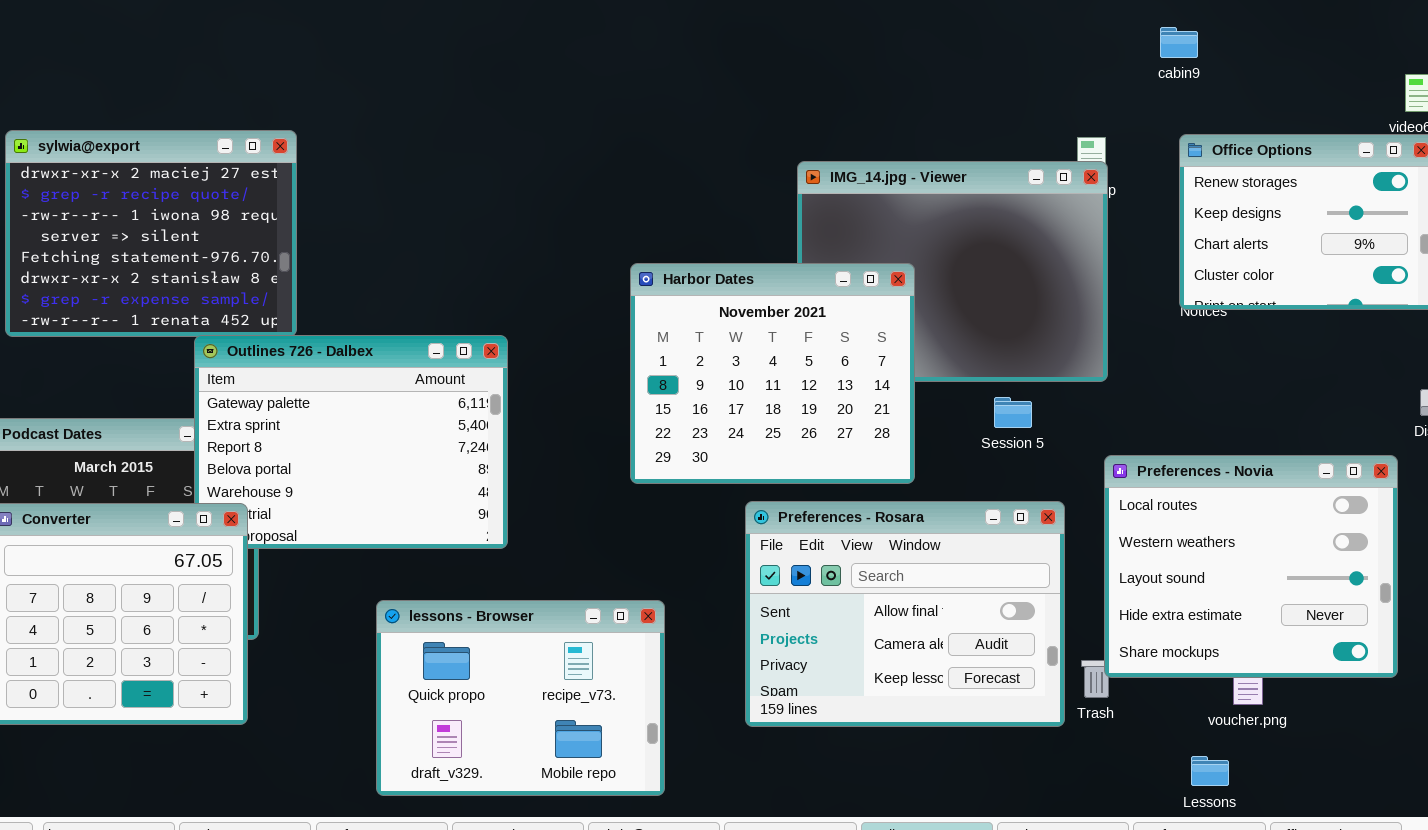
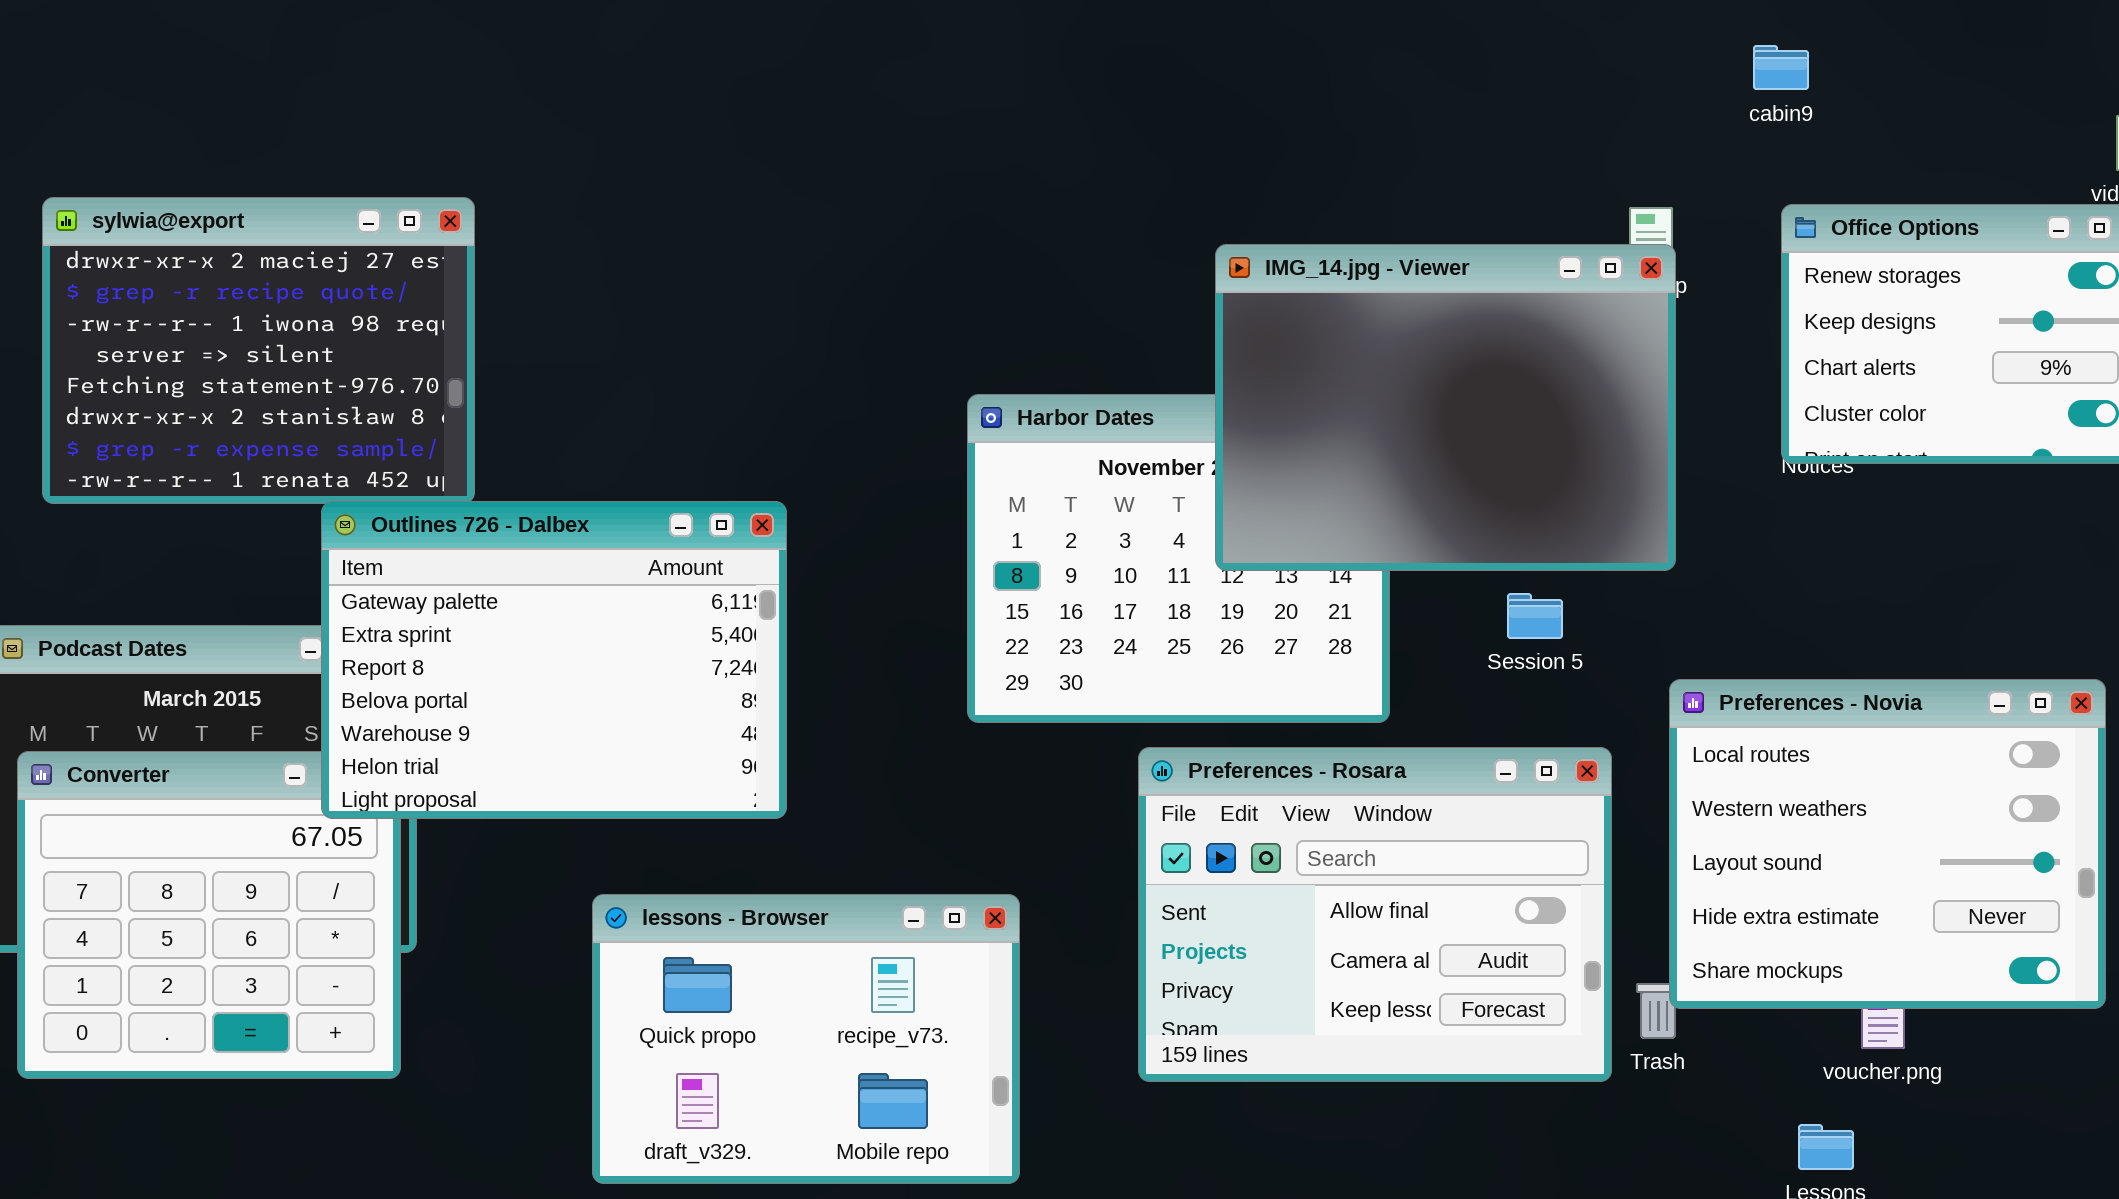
IMG_14.jpg - Viewer: [797,161,1108,382] -> [1215,244,1676,571], raised
Outlines 726 - Dalbex: [194,335,508,549] -> [321,501,787,819], raised

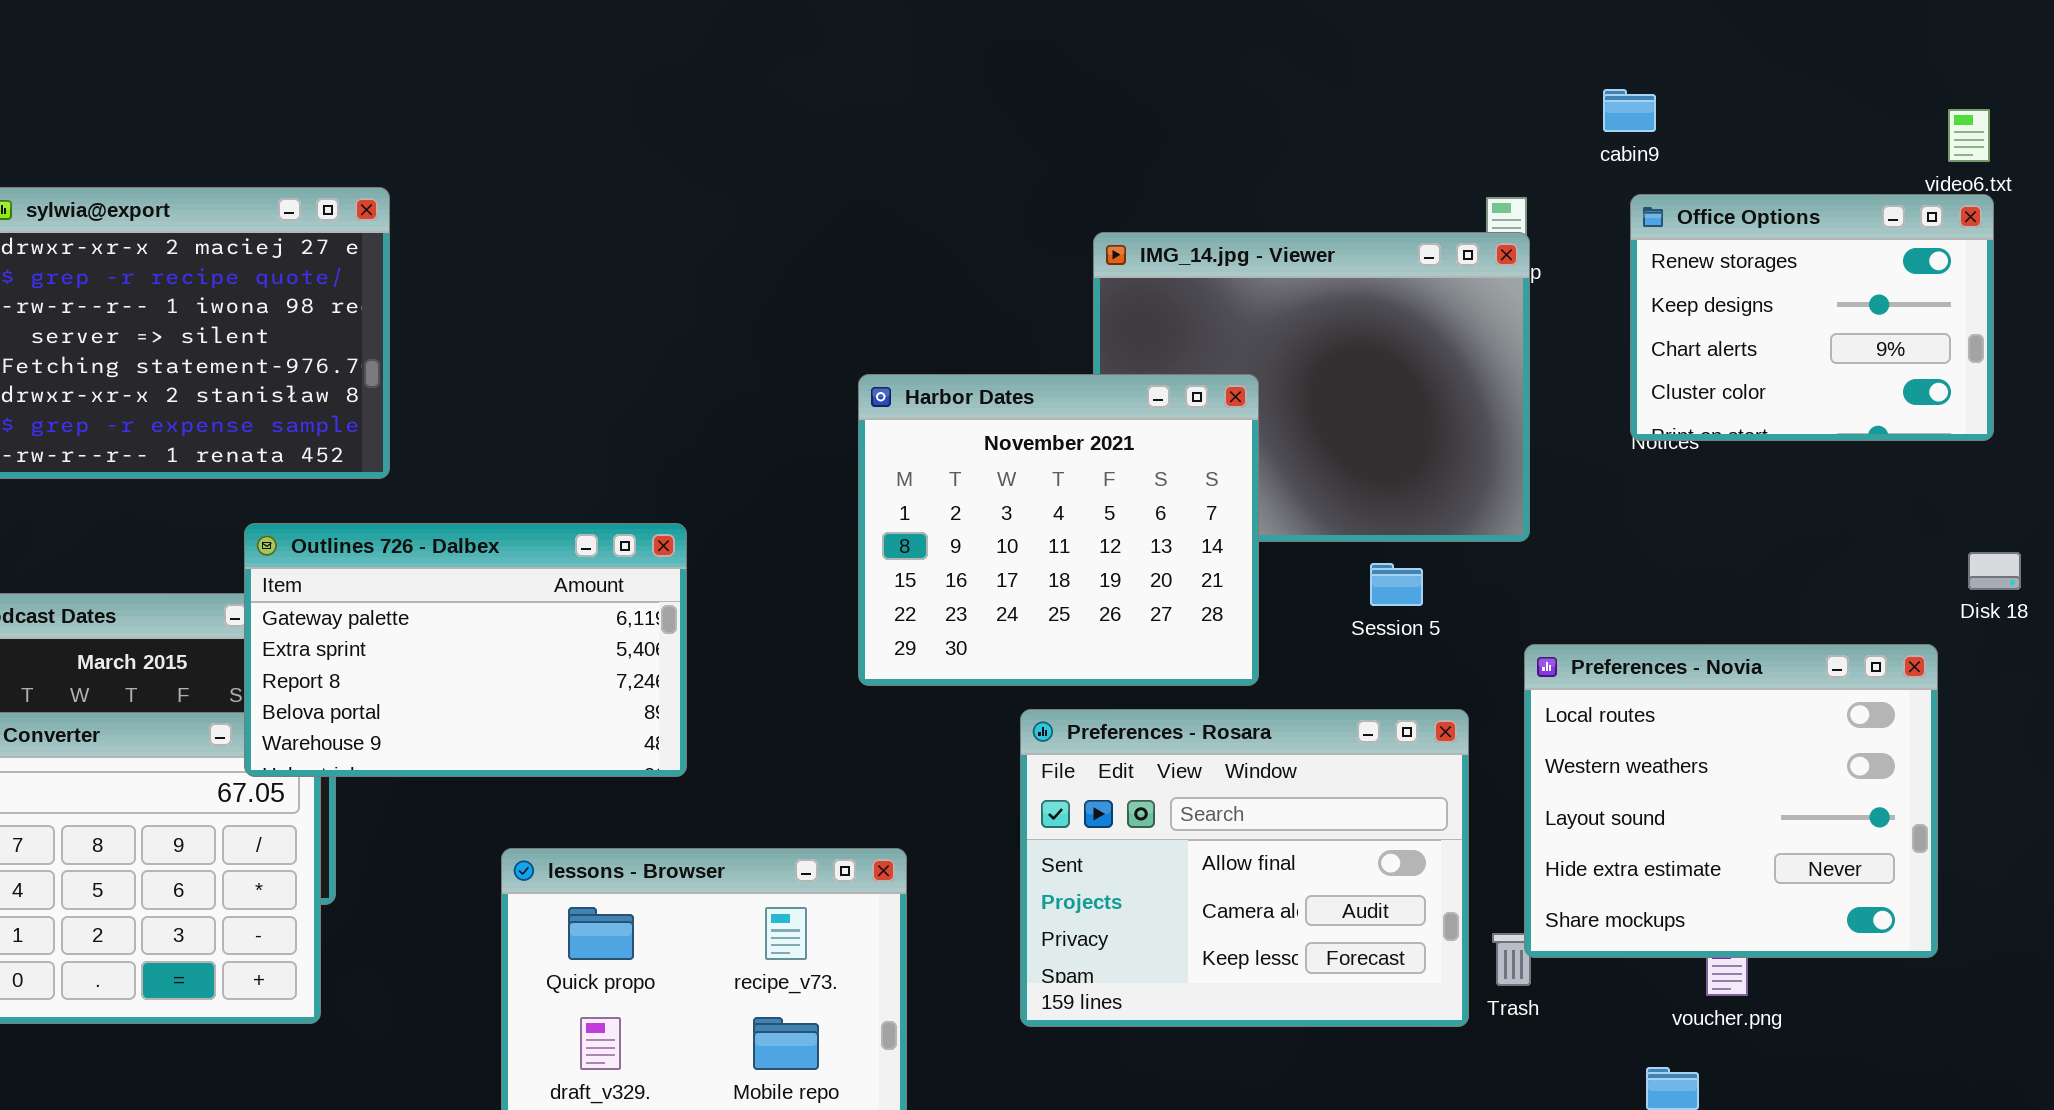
cabin9: [1753,45,1809,90] -> [1603,89,1656,132], moved
Harbor Dates: [967,394,1390,723] -> [858,374,1259,686], raised
Outlines 726 - Dalbex: [321,501,787,819] -> [244,523,687,777], resized

